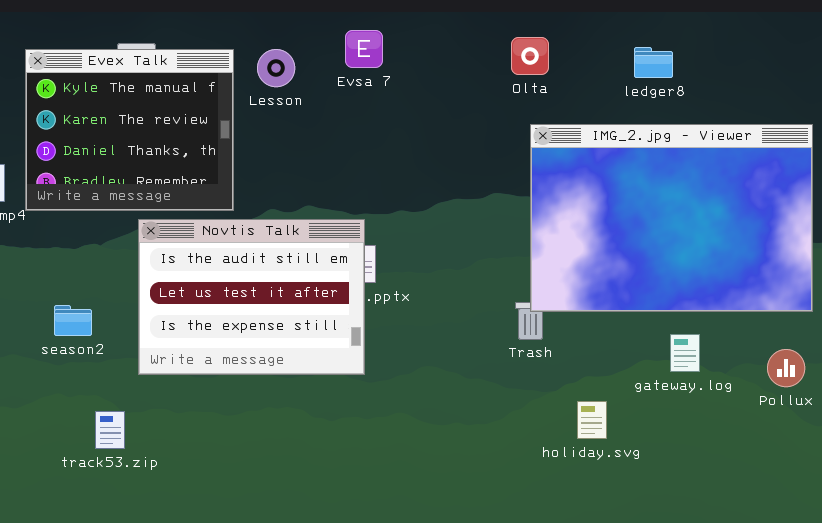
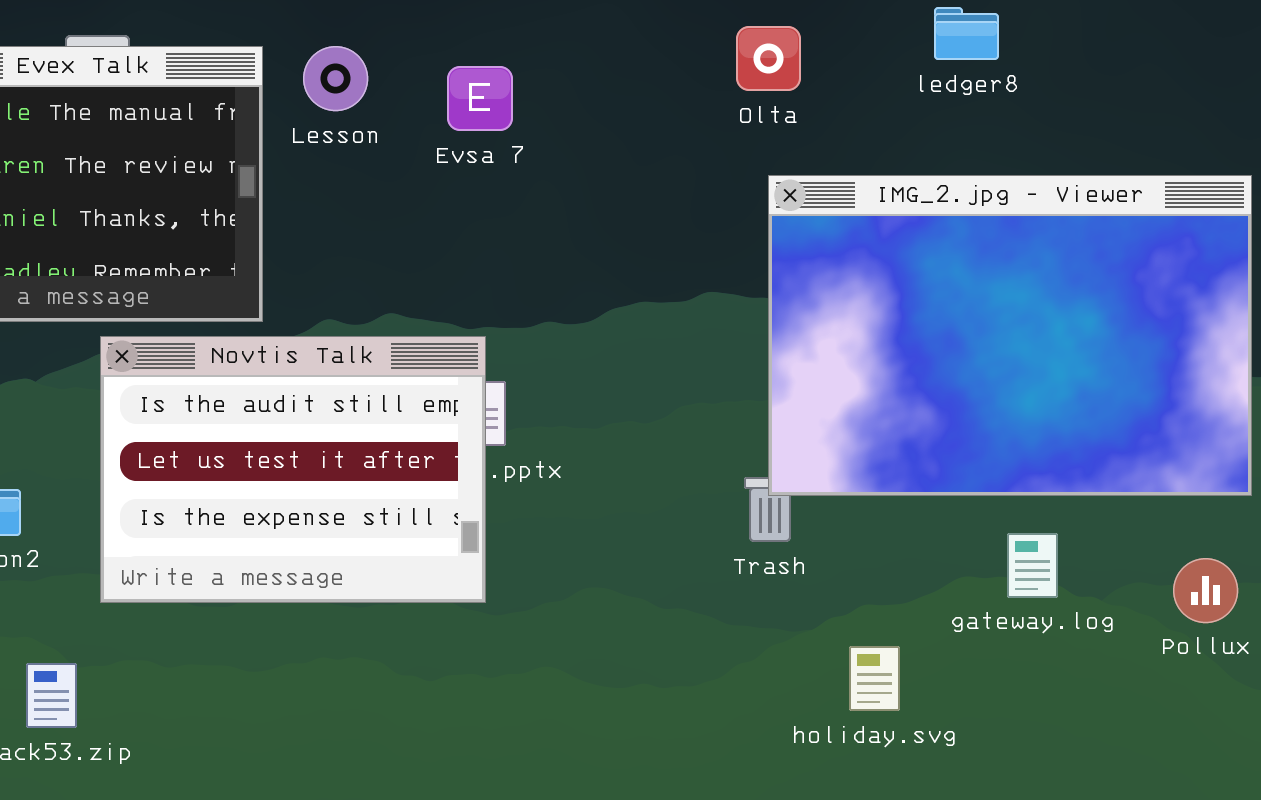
Evsa 7: [345,30,383,68] -> [447,66,513,131], moved
ledger8: [634,47,673,78] -> [934,7,999,60], moved

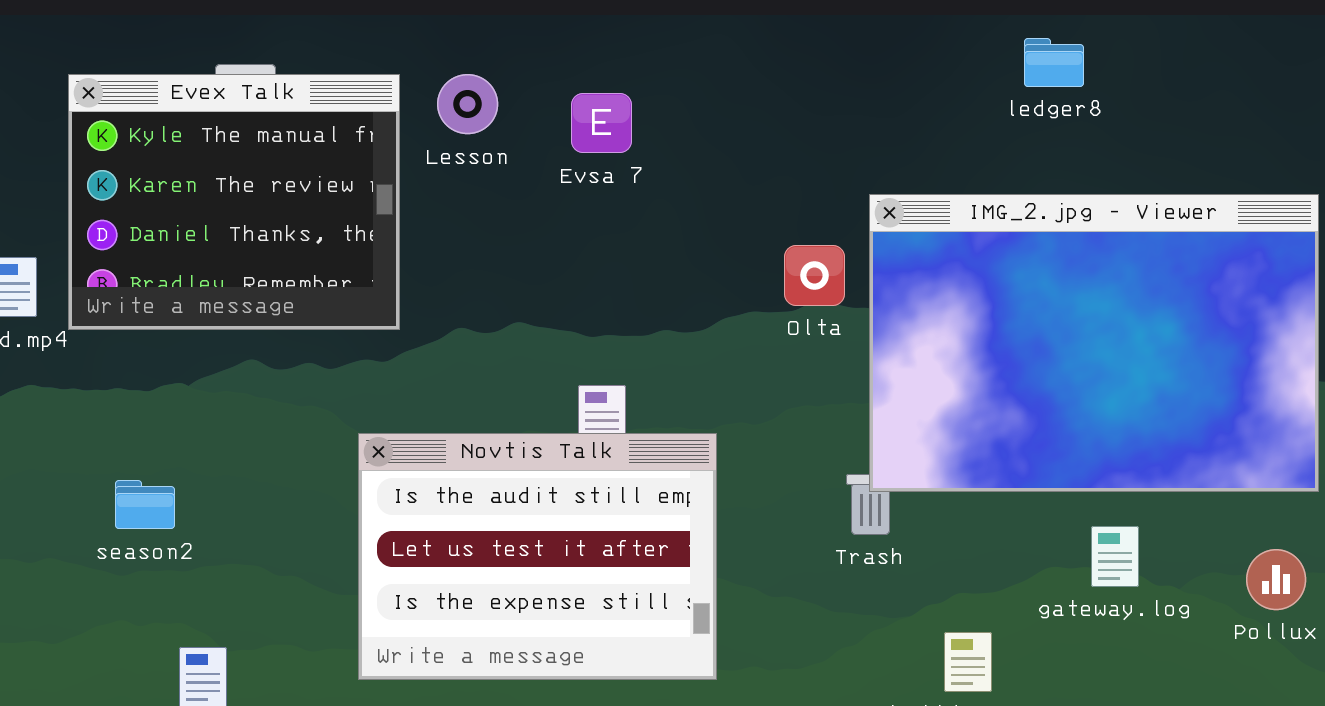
Olta: [736,26,801,91] -> [784,245,845,306], moved
Novtis Talk: [100,336,486,603] -> [358,433,717,680], moved

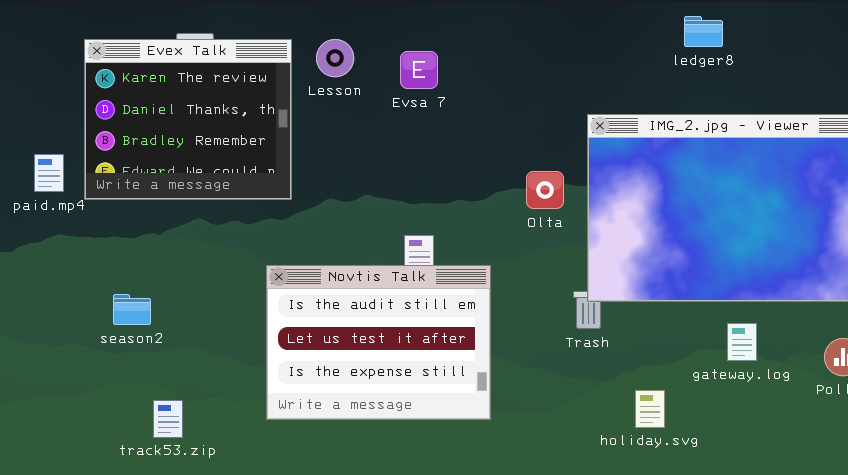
Evex Talk: [68,74,400,330] -> [84,39,292,200], scrolled down 1 row
Olta: [784,245,845,306] -> [526,171,564,209], moved

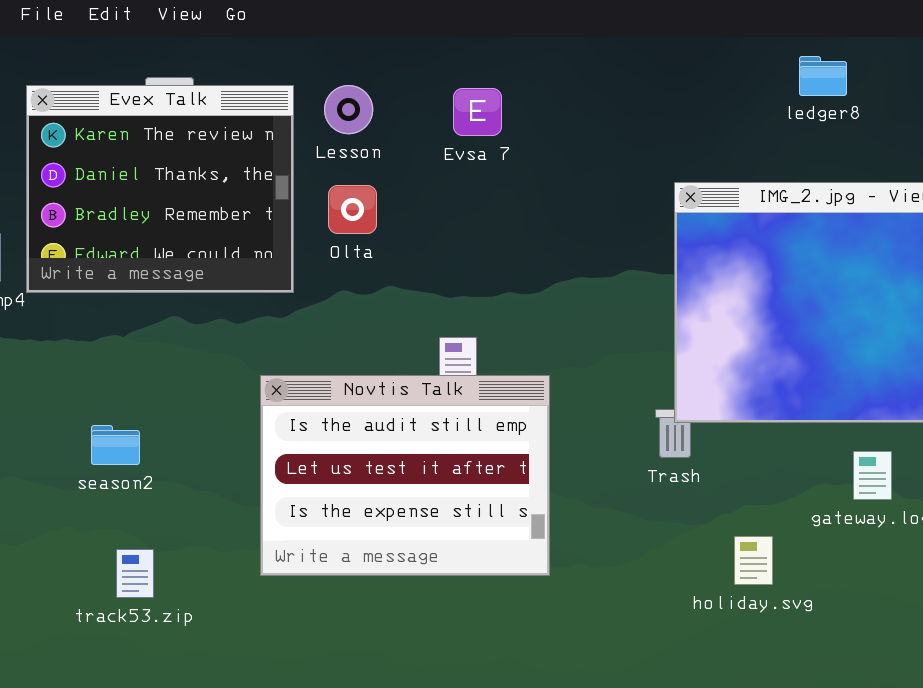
Evsa 7: [400,51,438,89] -> [453,88,502,136], moved
Olta: [526,171,564,209] -> [328,185,377,234], moved
season2: [113,294,151,325] -> [91,425,140,465], moved

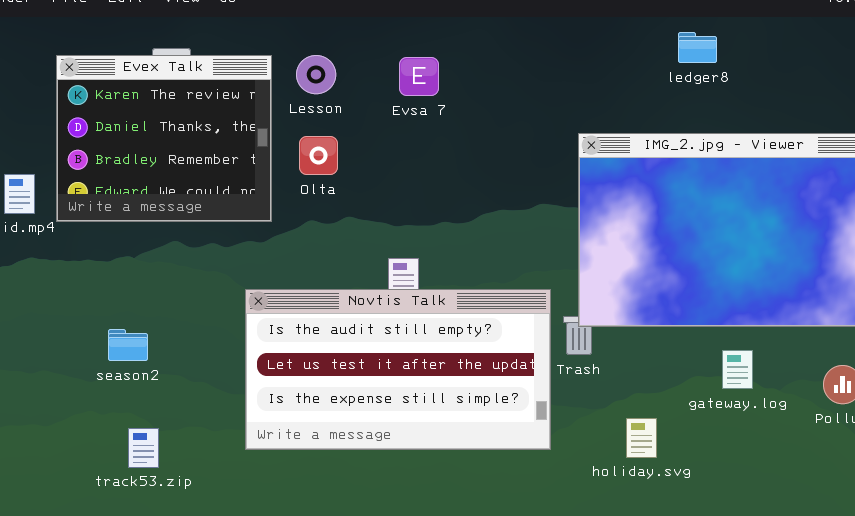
Novtis Talk: [260,375,550,576] -> [245,289,551,450], resized

